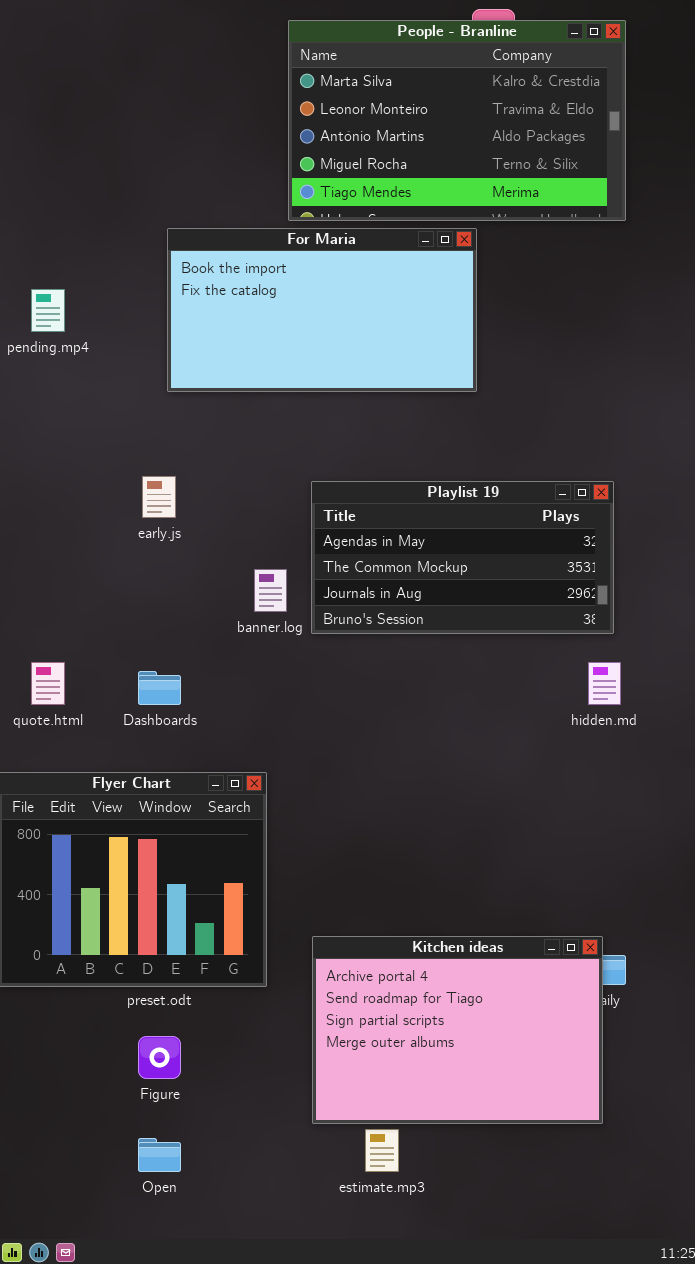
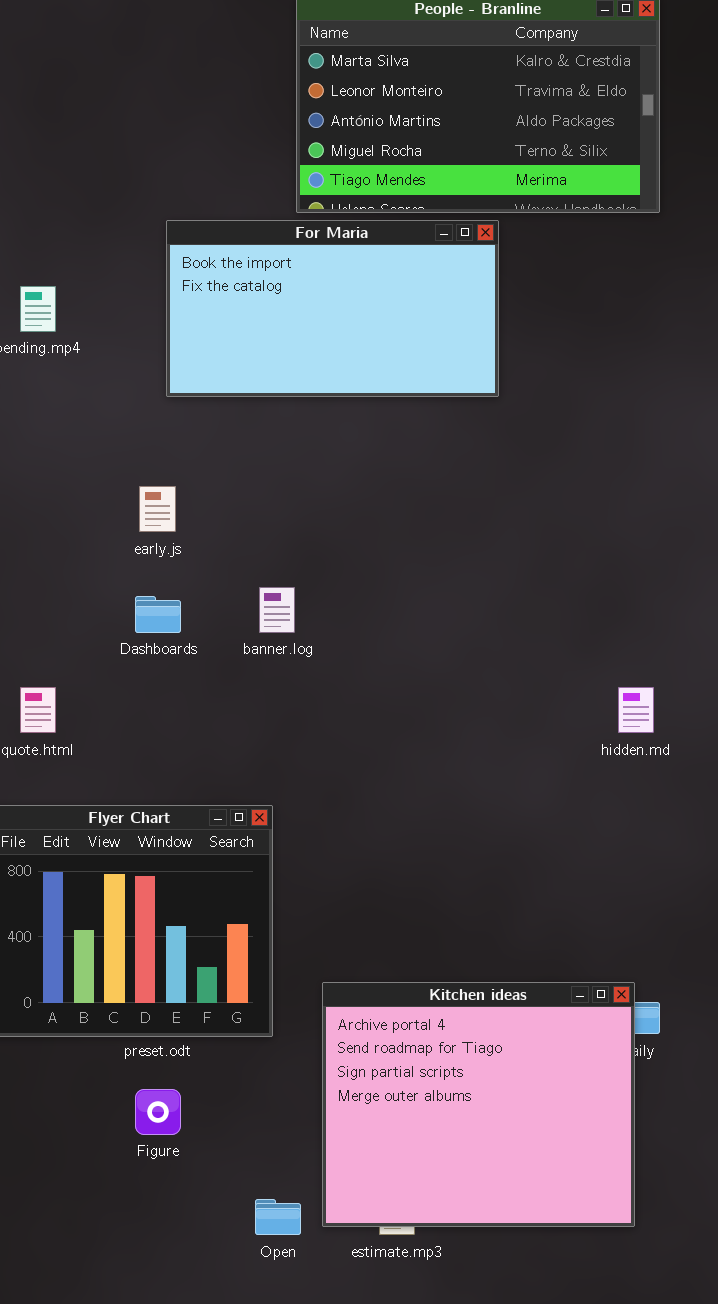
Playlist 19: [311,481,614,634] -> none, closed
Dashboards: [138,671,181,705] -> [135,596,181,633], moved
Kitchen ideas: [312,936,603,1124] -> [322,982,635,1227], resized
Open: [138,1138,181,1172] -> [255,1199,301,1235], moved

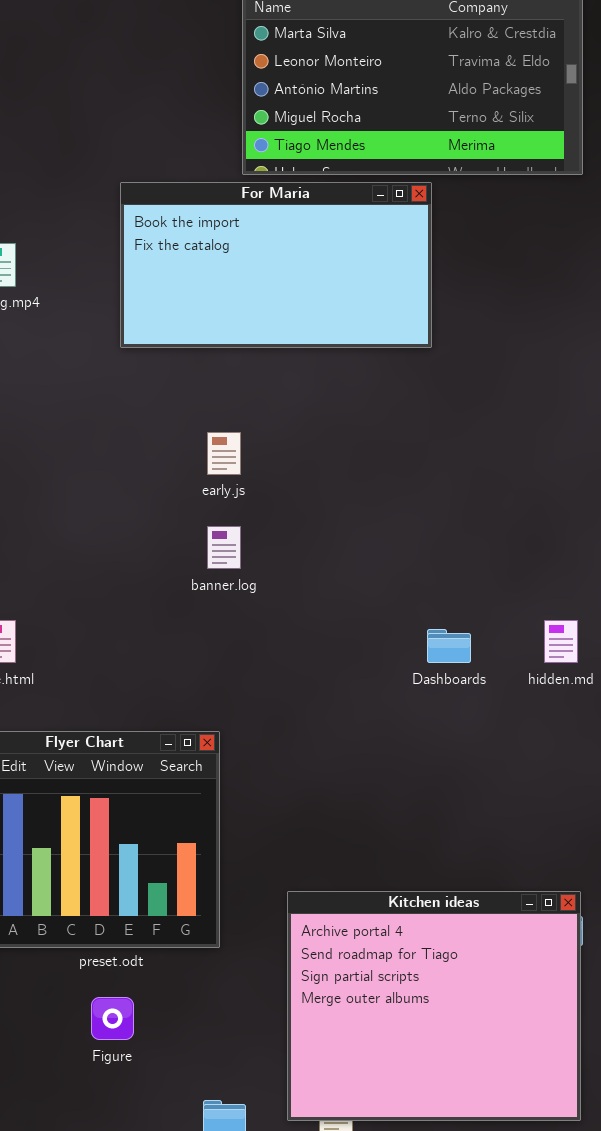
early.js: [139,486,176,532] -> [207,432,241,475], moved
Dashboards: [135,596,181,633] -> [427,629,471,663], moved
Kitchen ideas: [322,982,635,1227] -> [287,891,581,1121], moved

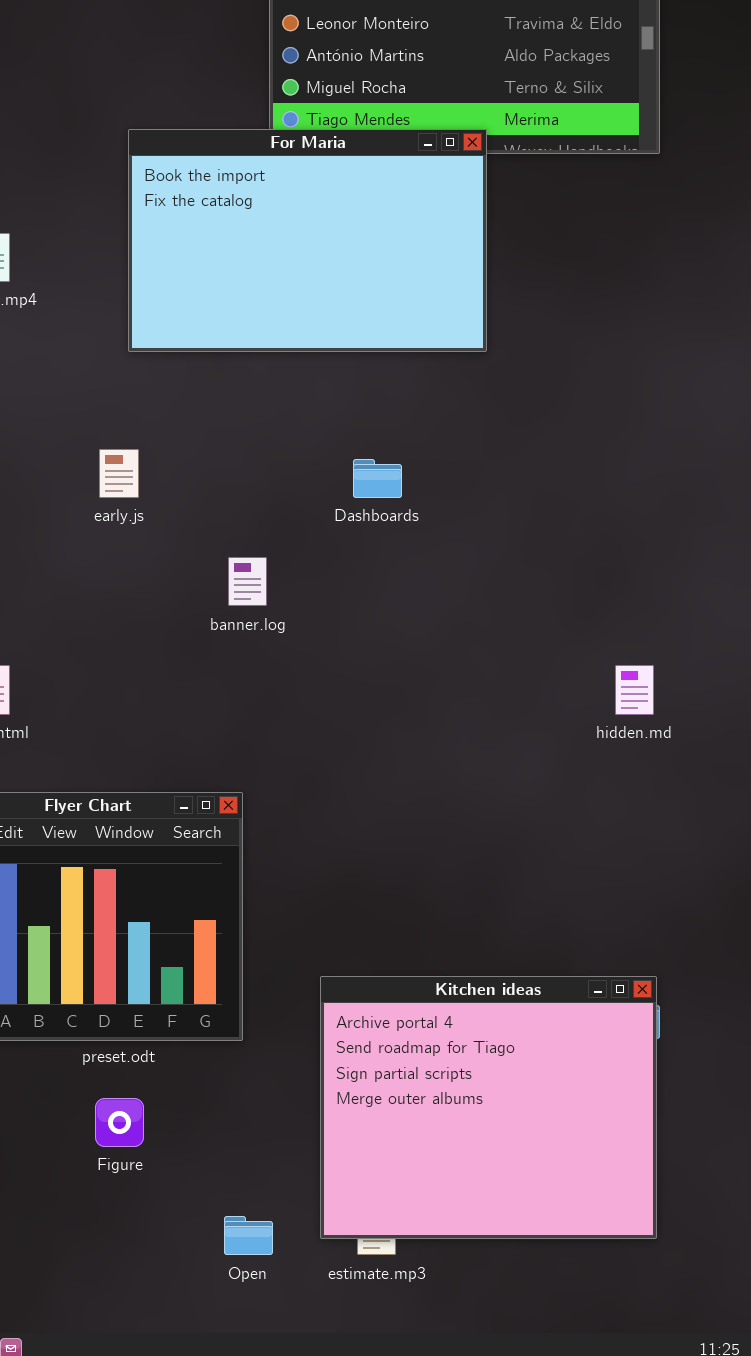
For Maria: [120,182,432,348] -> [128,129,487,352], resized
early.js: [207,432,241,475] -> [99,449,139,498], moved
Dashboards: [427,629,471,663] -> [353,459,402,498], moved

